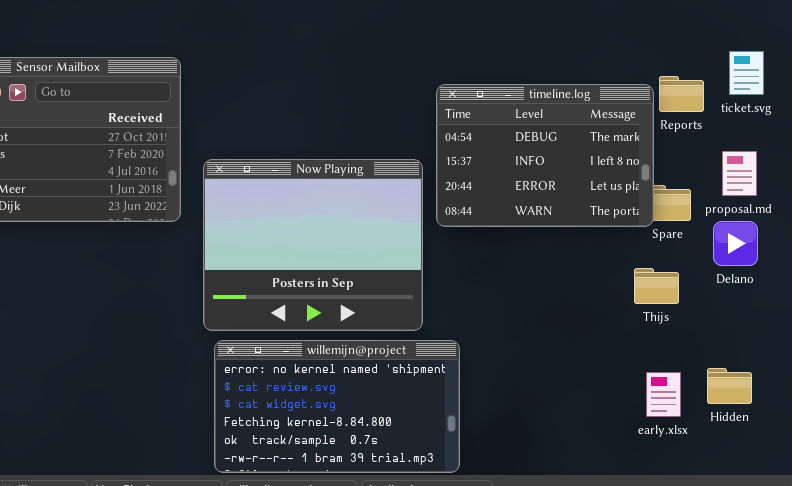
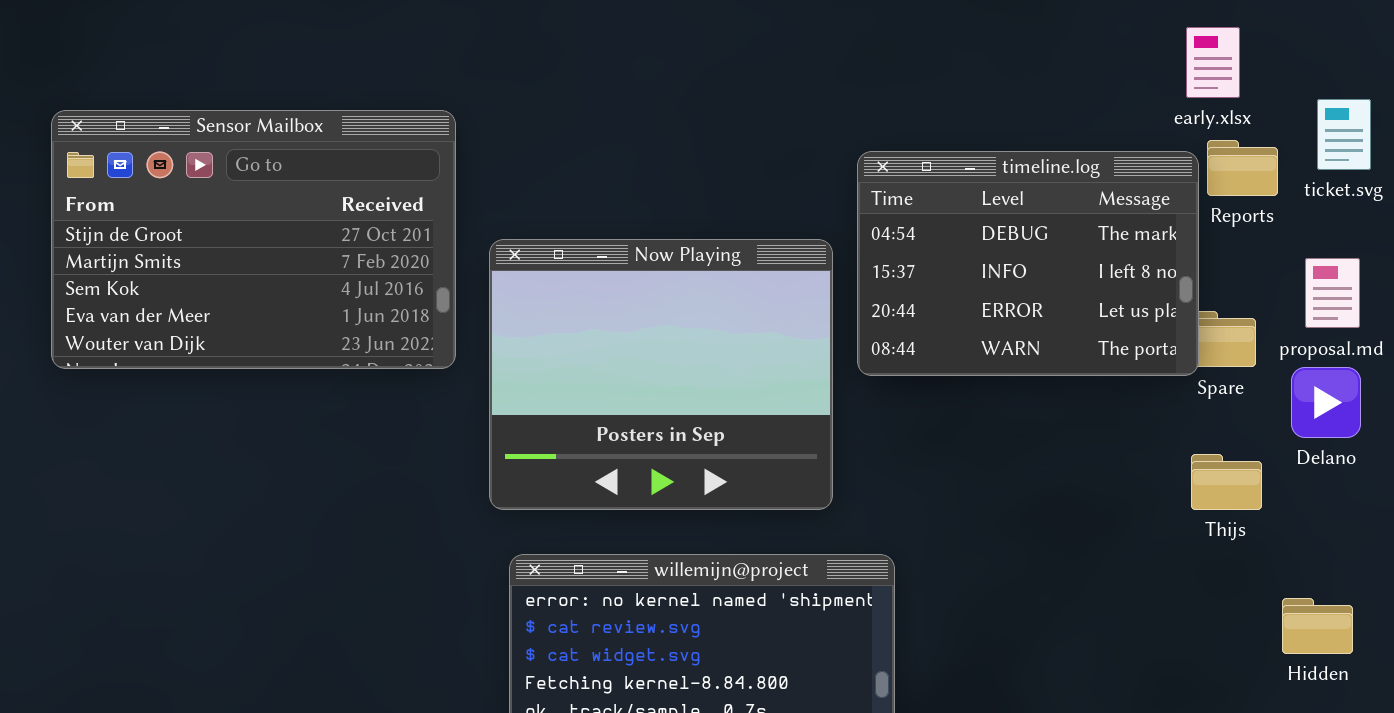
Now Playing: [203,159,423,331] -> [489,239,833,510], moved
Thijs: [634,268,679,304] -> [1191,454,1262,510], moved
early.xlsx: [646,372,681,417] -> [1186,27,1240,98], moved

